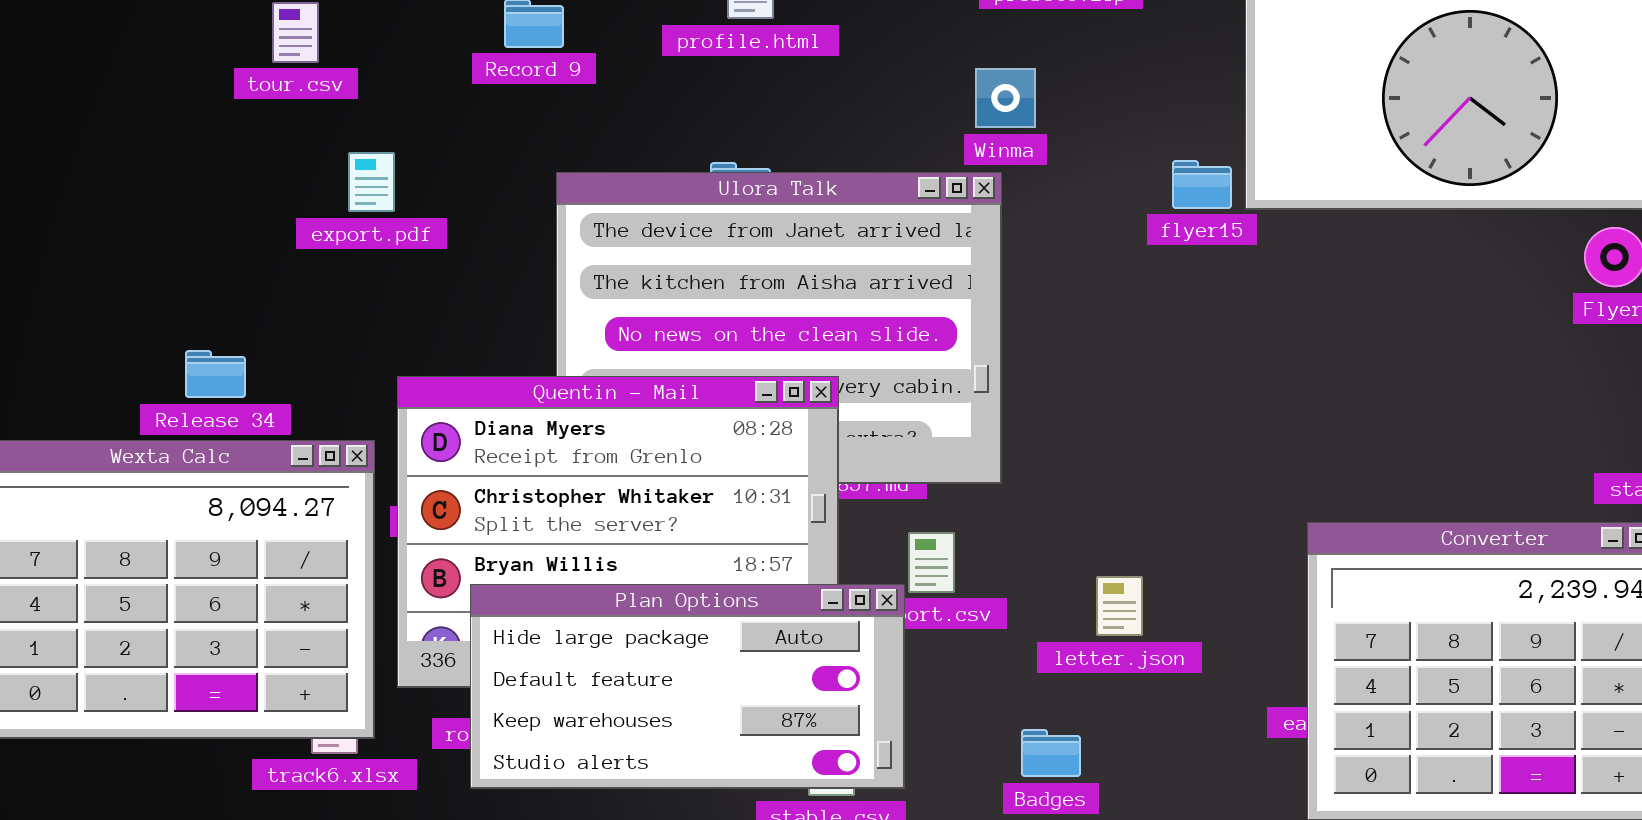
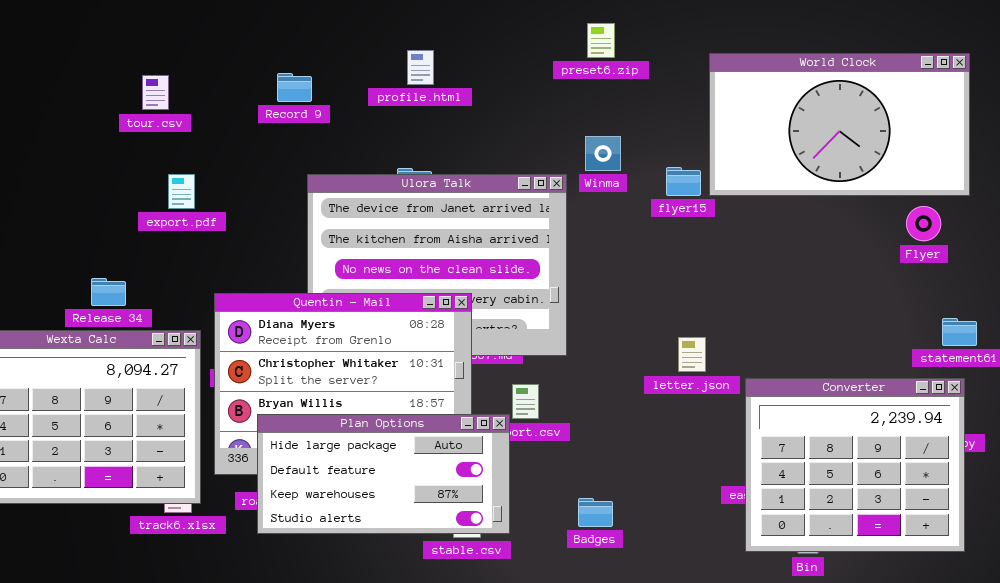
Winma: [975,68,1036,128] -> [585,136,621,171], moved
export.pdf: [348,152,395,212] -> [168,174,195,209], moved
letter.json: [1096,576,1143,636] -> [678,337,706,372], moved

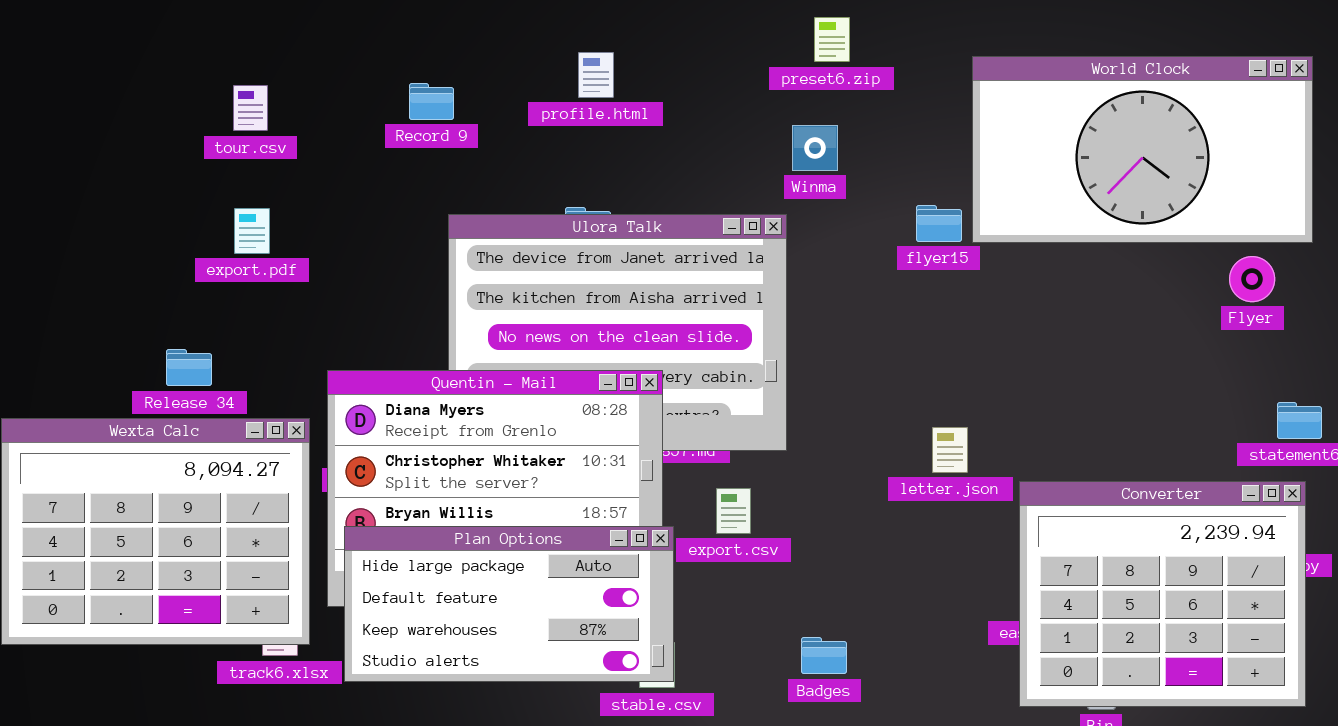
Winma: [585,136,621,171] -> [792,125,838,171], moved
export.pdf: [168,174,195,209] -> [234,208,270,254], moved
Plan Options: [257,414,510,534] -> [344,526,674,682], moved

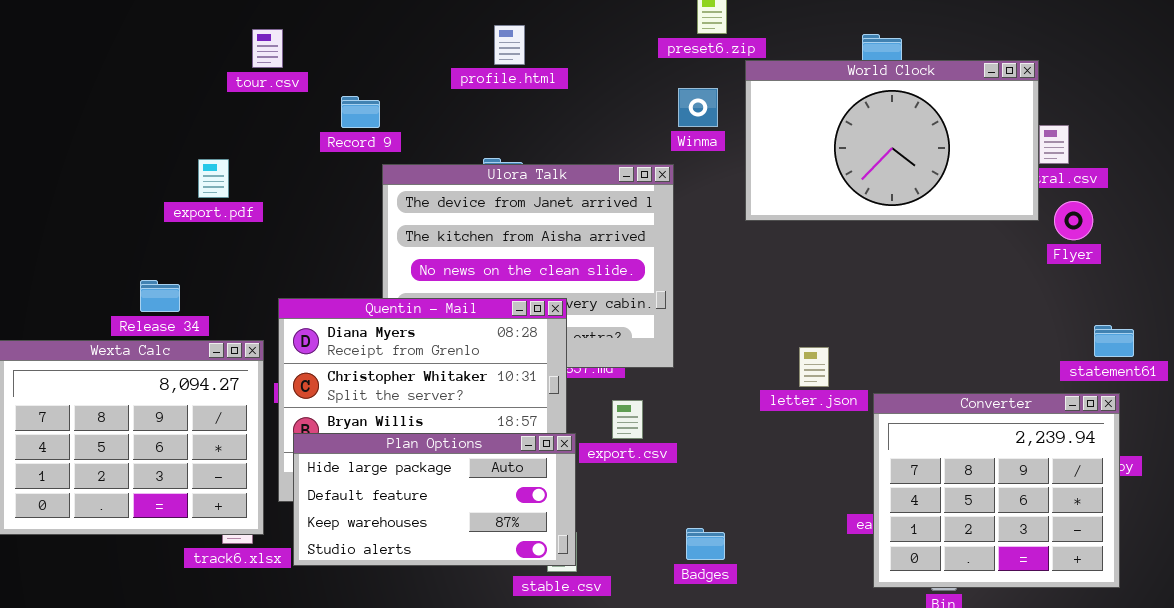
World Clock: [972,56,1313,243] -> [745,60,1039,221], moved
Record 9: [409,83,454,120] -> [341,96,380,128], moved
tour.csv: [233,85,268,131] -> [252,29,283,68], moved

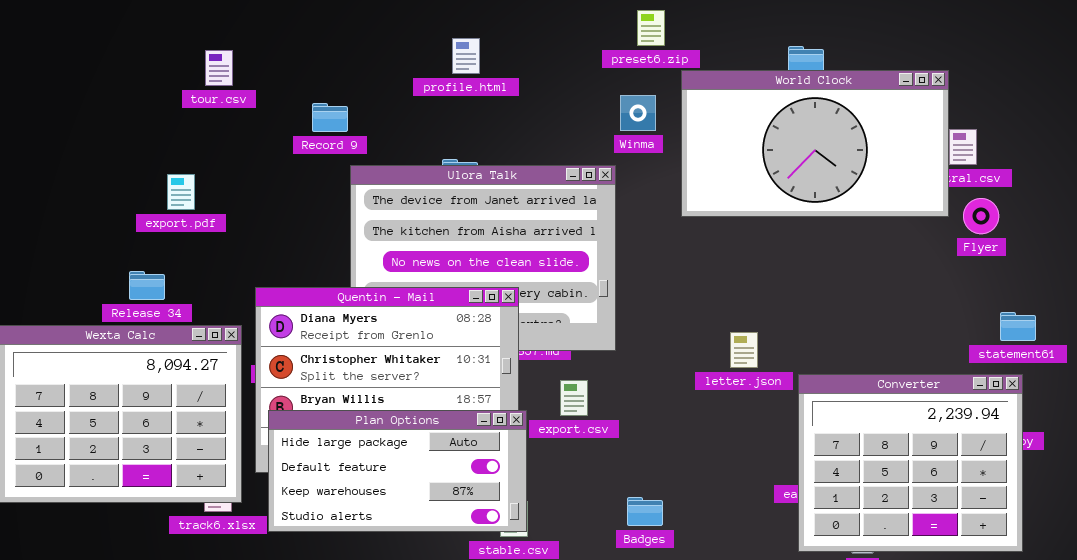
tour.csv: [252,29,283,68] -> [205,50,233,86], moved
export.pdf: [198,159,229,198] -> [167,174,195,210], moved

